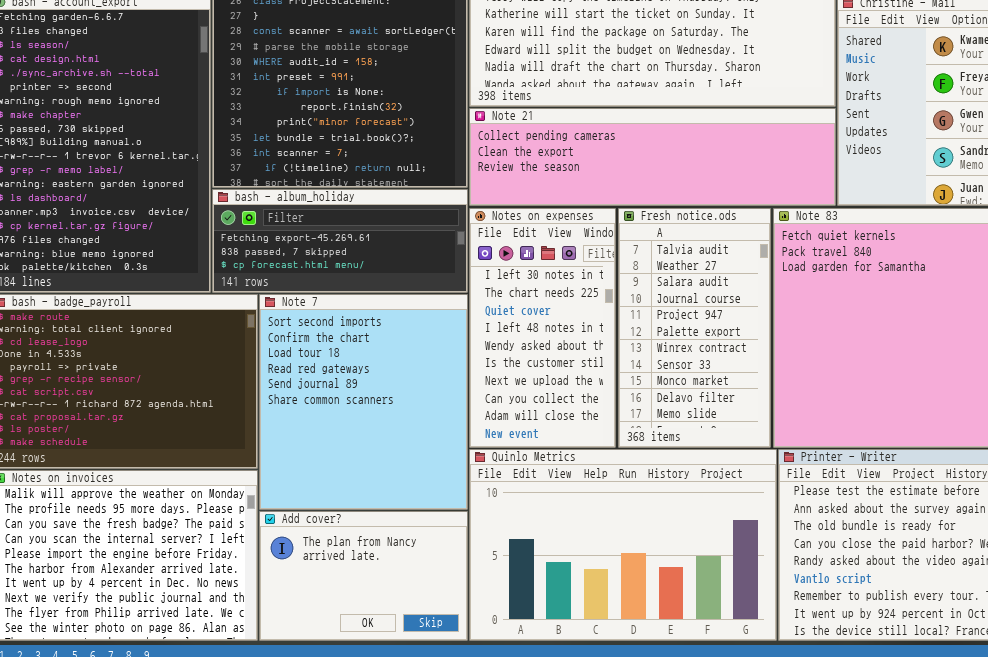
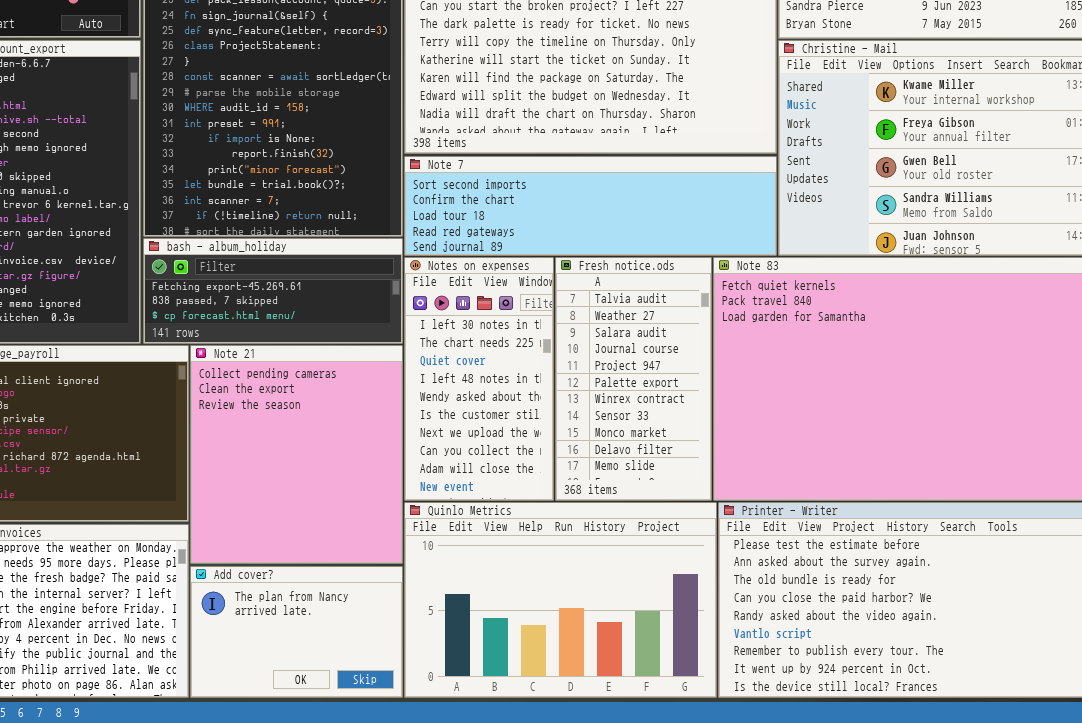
Note 21: [469,108,836,206] -> [190,345,403,564], moved, resized
Note 7: [259,294,468,510] -> [404,156,777,256], moved, resized

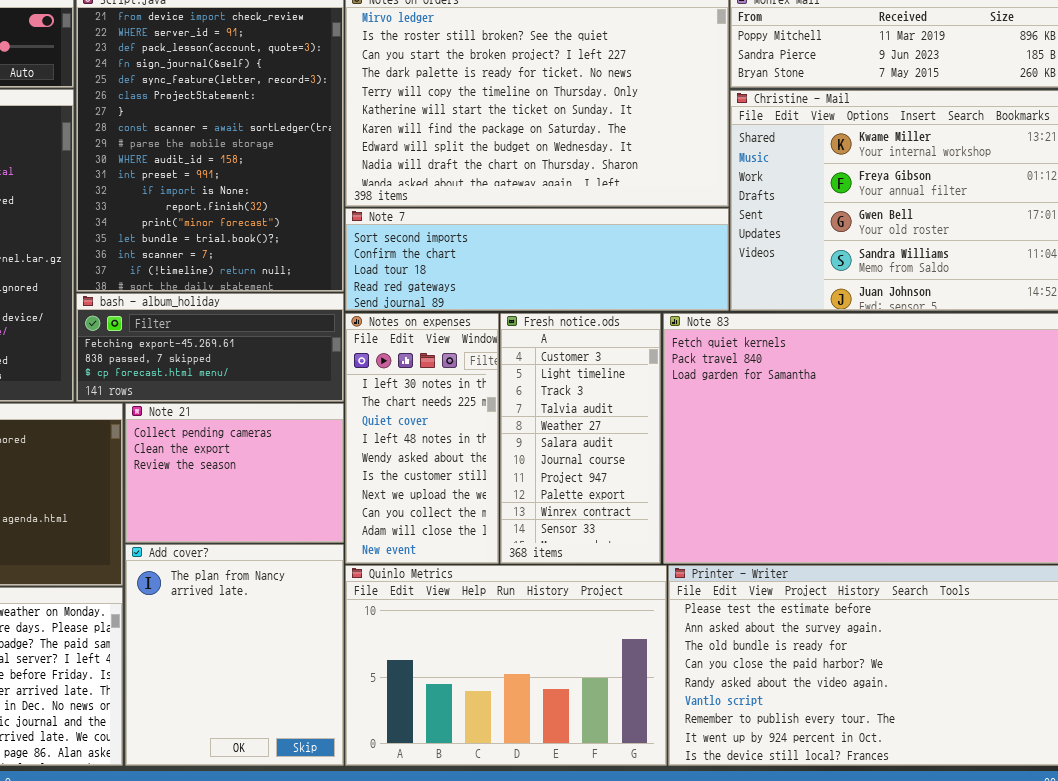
Fresh notice.ods: [555,257,712,501] -> [500,313,661,564], scrolled up 3 rows
Note 21: [190,345,403,564] -> [125,403,344,543], resized
Add cover?: [190,566,403,698] -> [125,544,344,766], resized

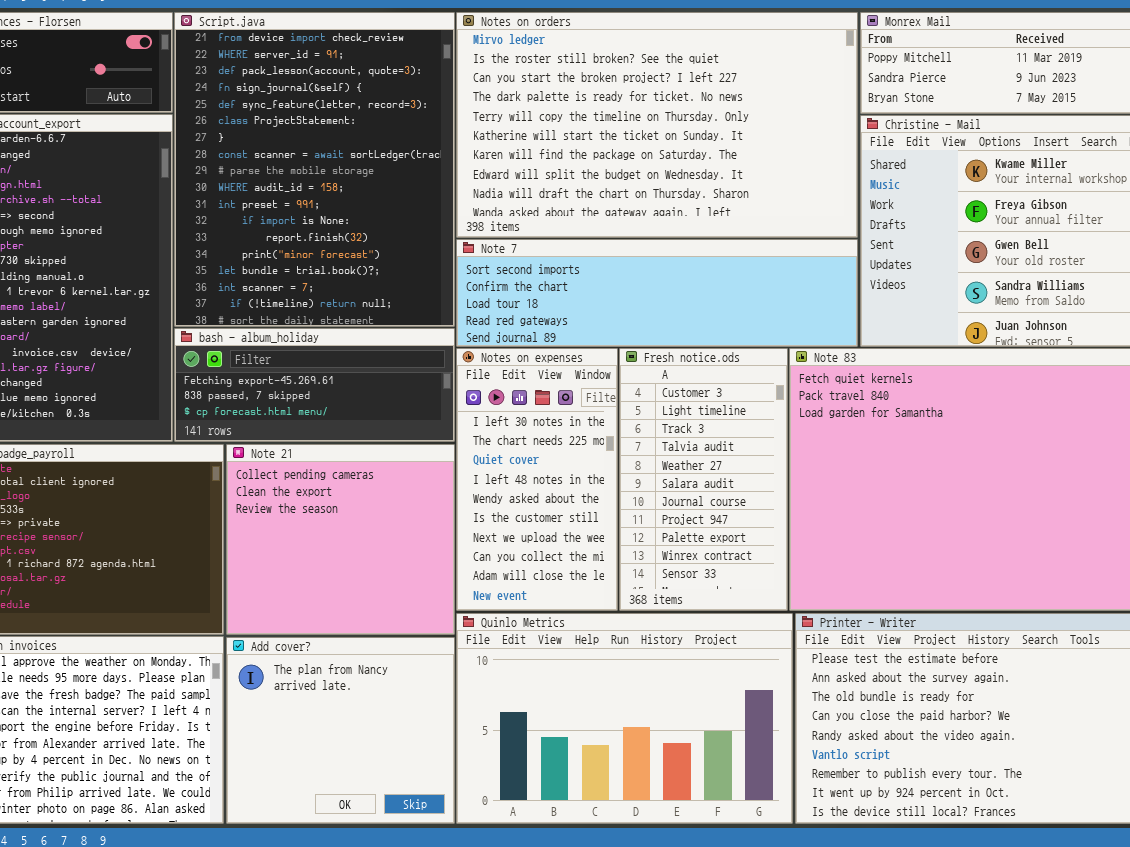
Note 21: [125,403,344,543] -> [226,444,455,635], resized
Add cover?: [125,544,344,766] -> [226,637,455,824], resized

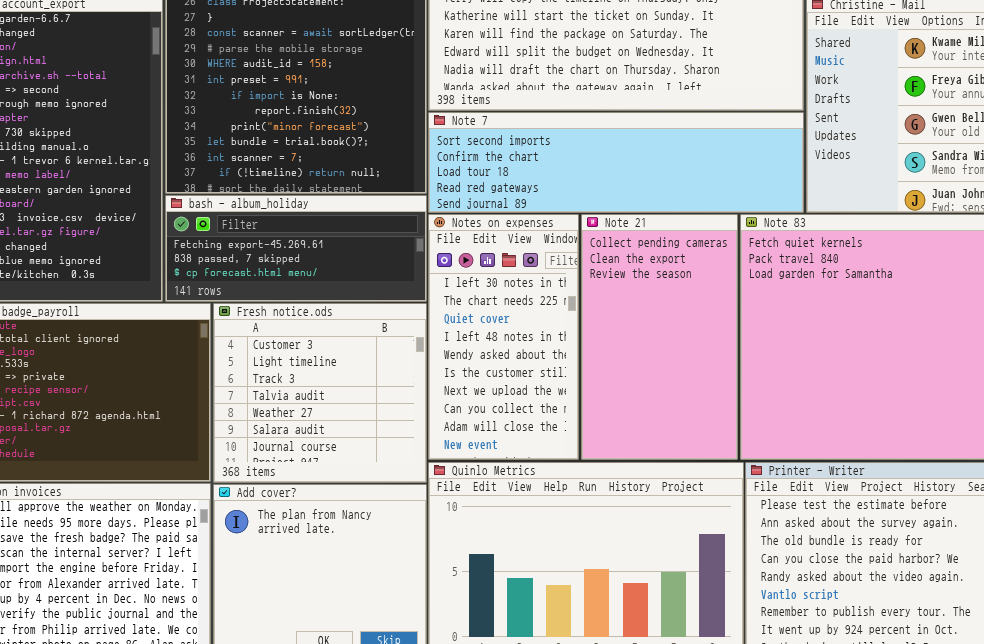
Fresh notice.ods: [619,348,788,611] -> [213,303,427,483], moved, resized
Note 21: [226,444,455,635] -> [581,214,738,460], moved, resized

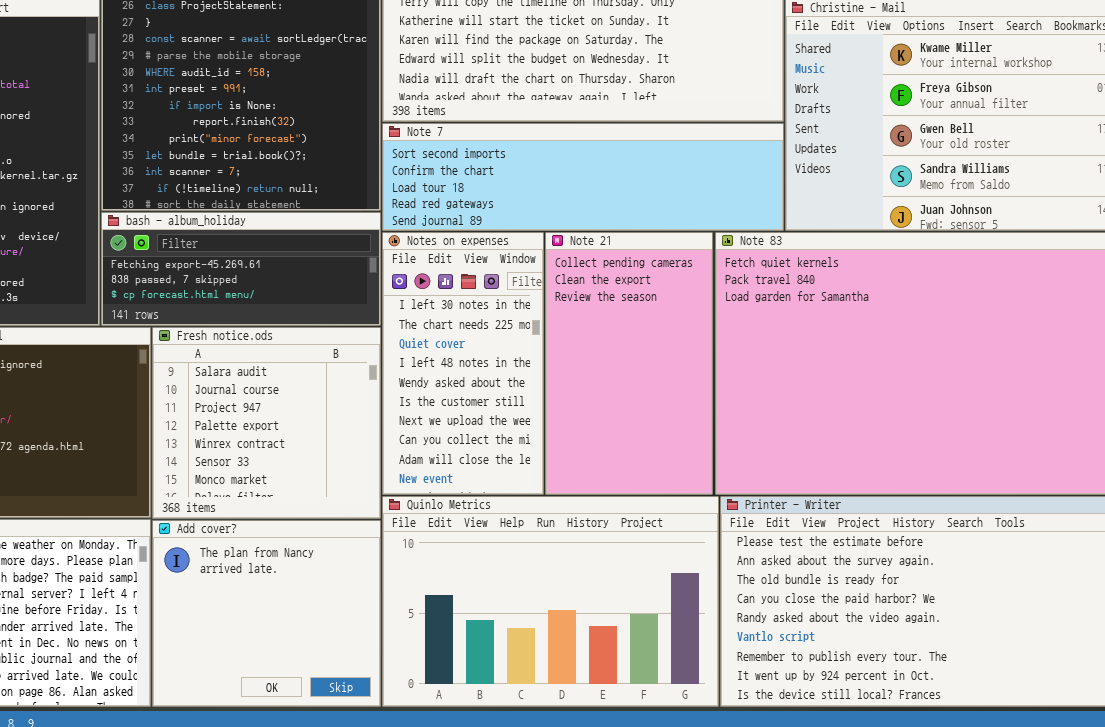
Fresh notice.ods: [213,303,427,483] -> [152,327,381,519], scrolled down 5 rows

